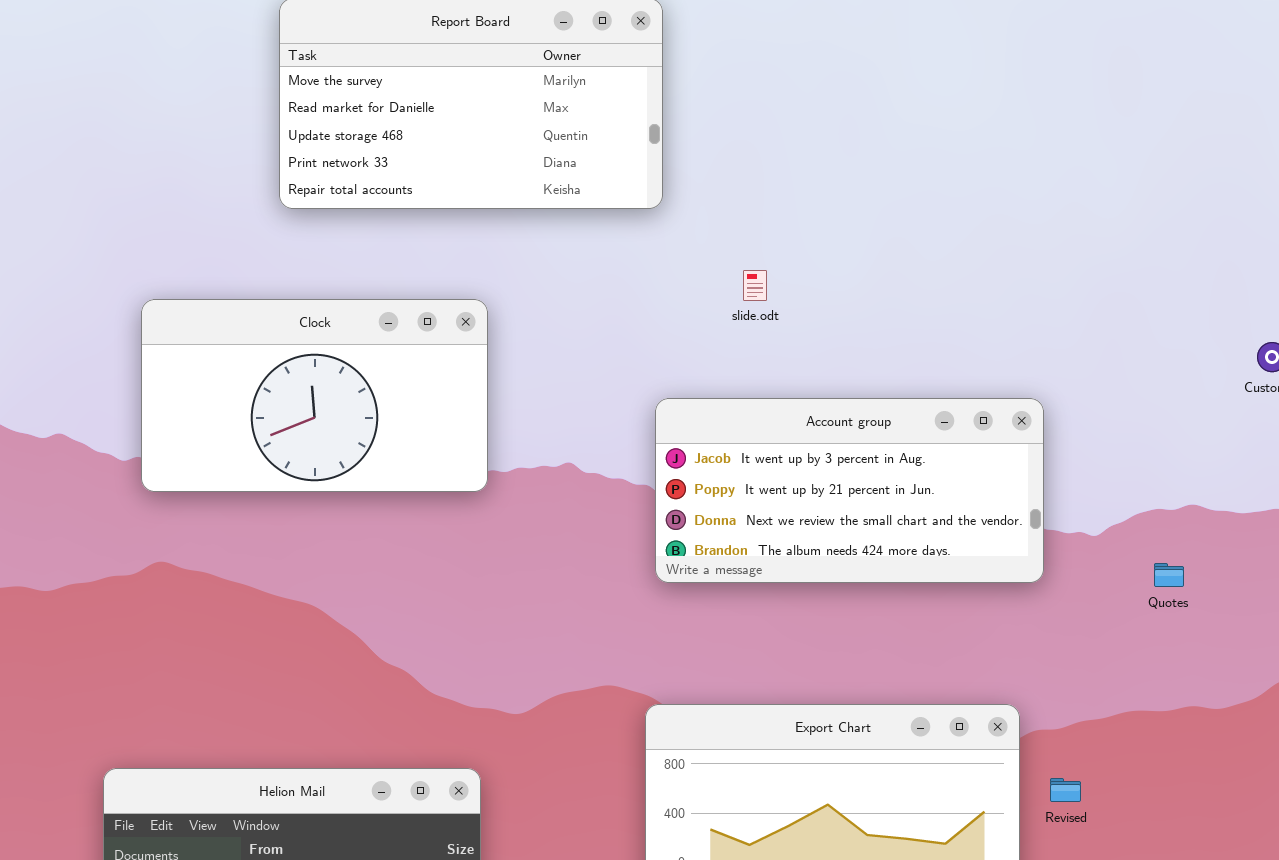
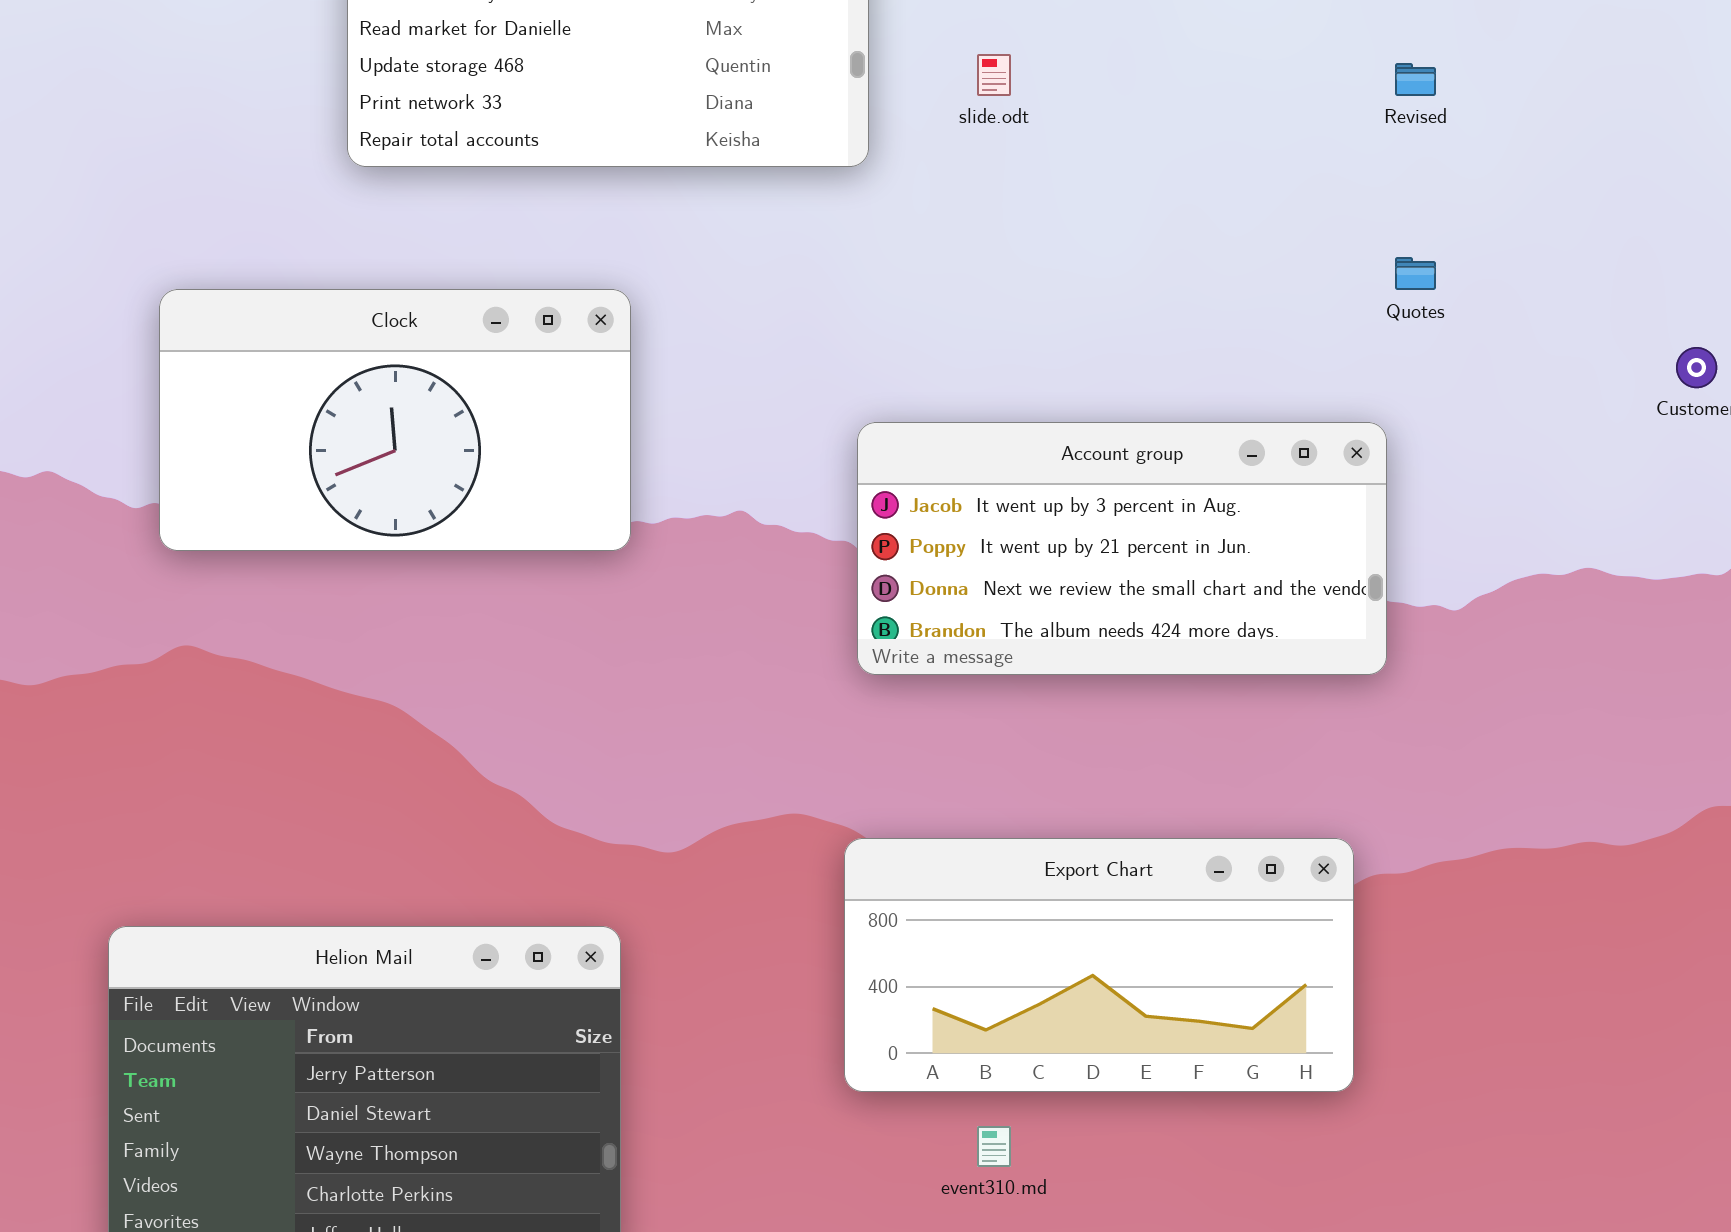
slide.odt: [743,270,767,301] -> [977,54,1011,96], moved
Quotes: [1154,563,1184,587] -> [1395,257,1436,290], moved
Revised: [1050,778,1081,802] -> [1395,63,1436,96], moved

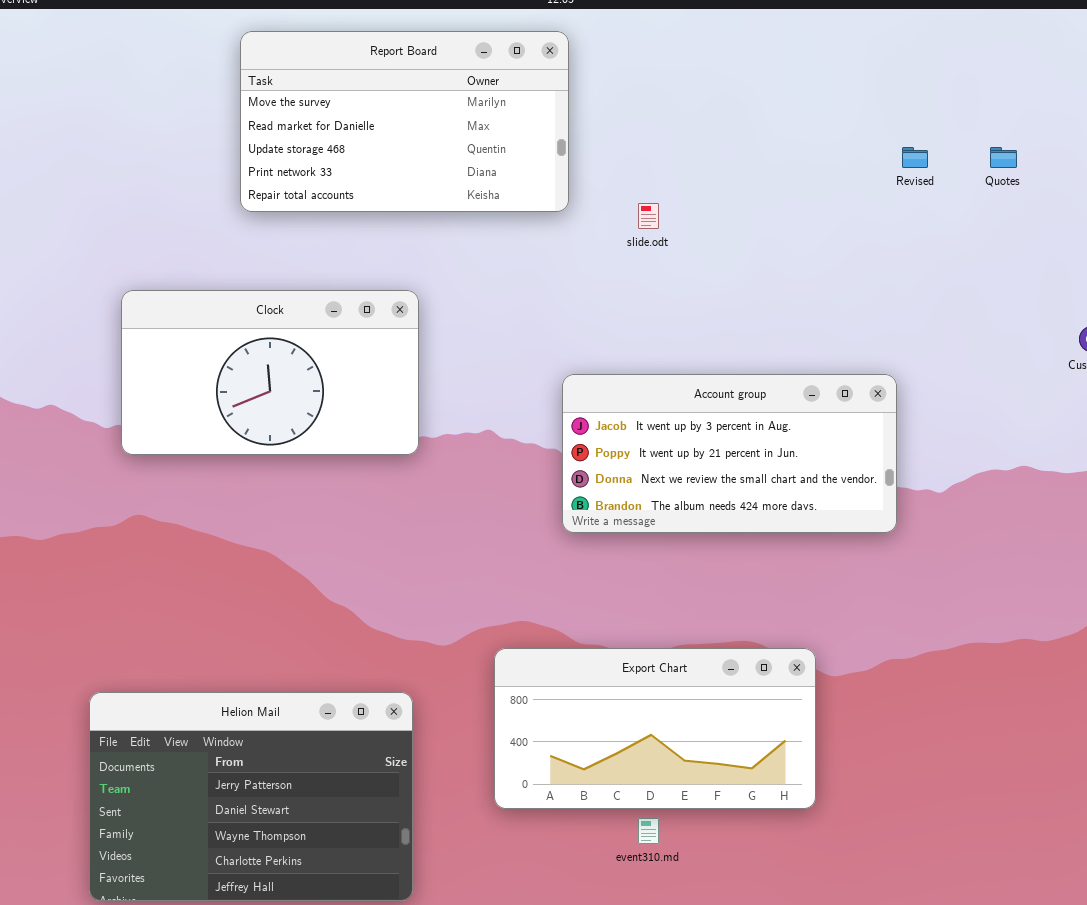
slide.odt: [977,54,1011,96] -> [638,203,659,229], moved
Quotes: [1395,257,1436,290] -> [990,147,1017,168], moved
Export Chart: [844,838,1354,1092] -> [494,648,816,809], moved

